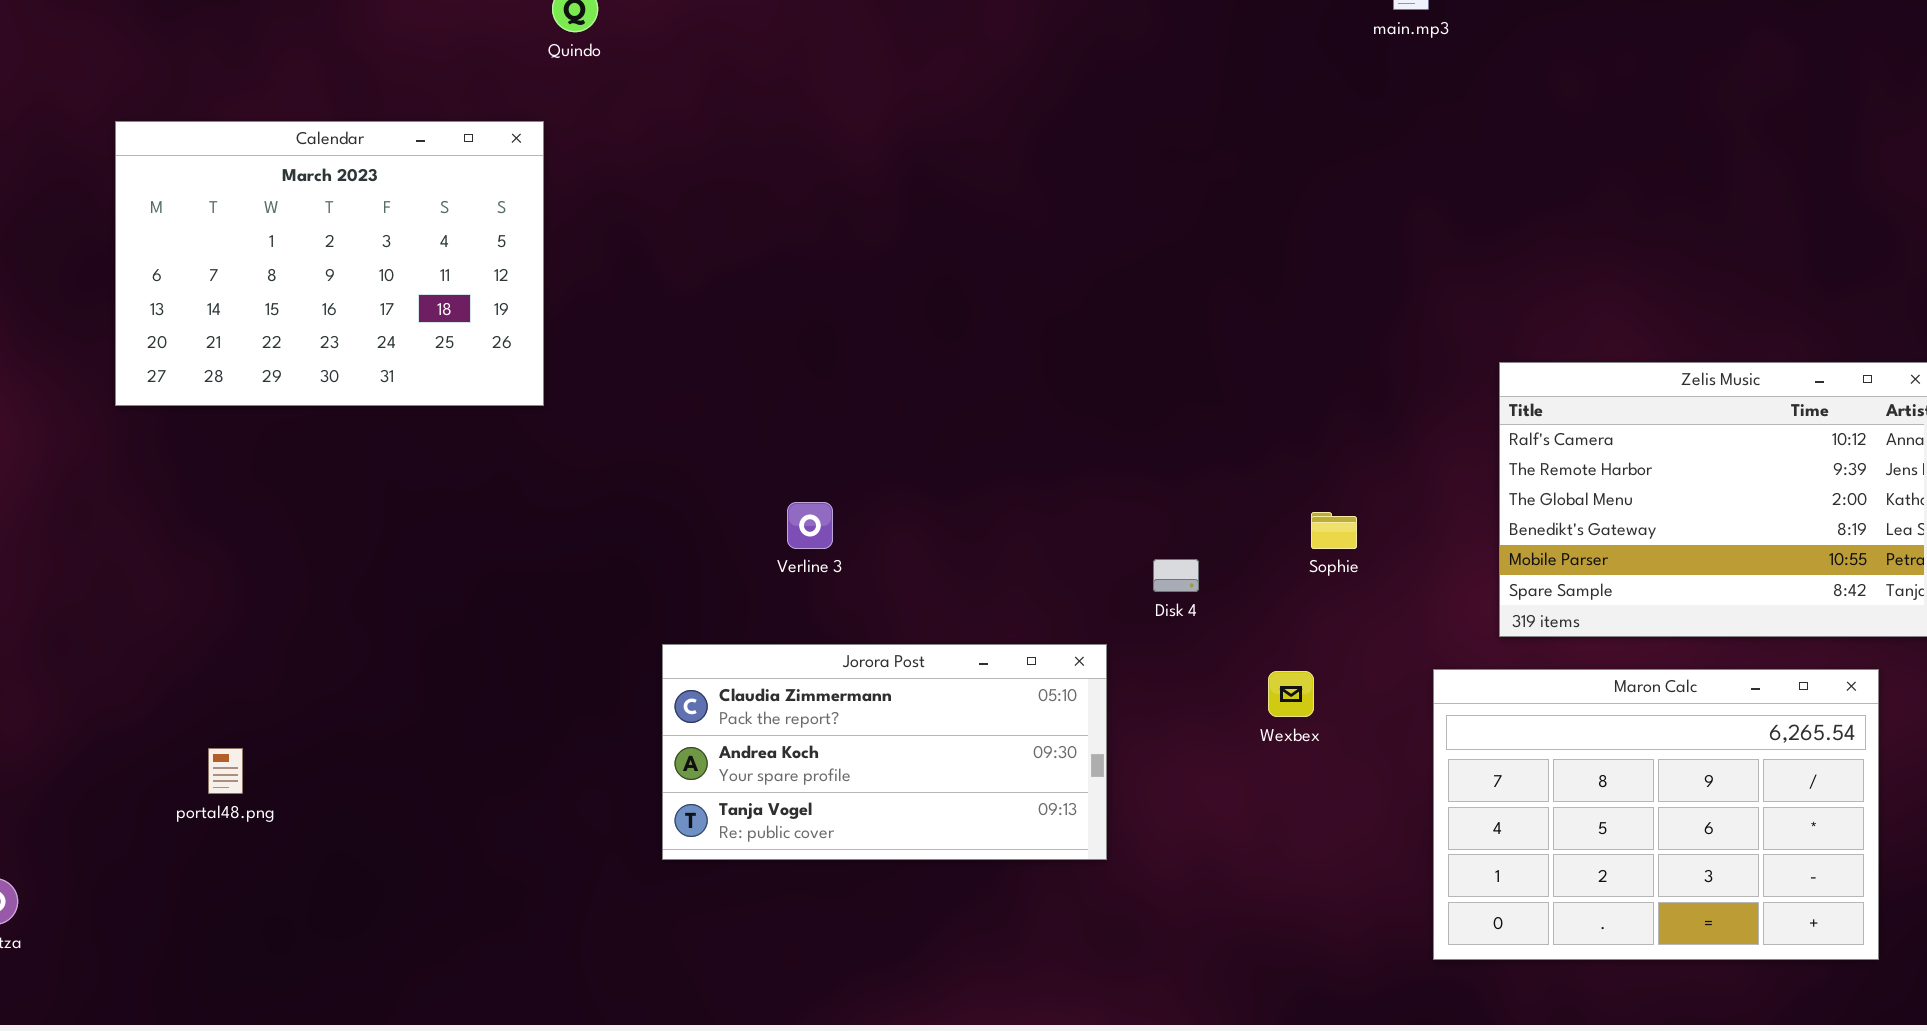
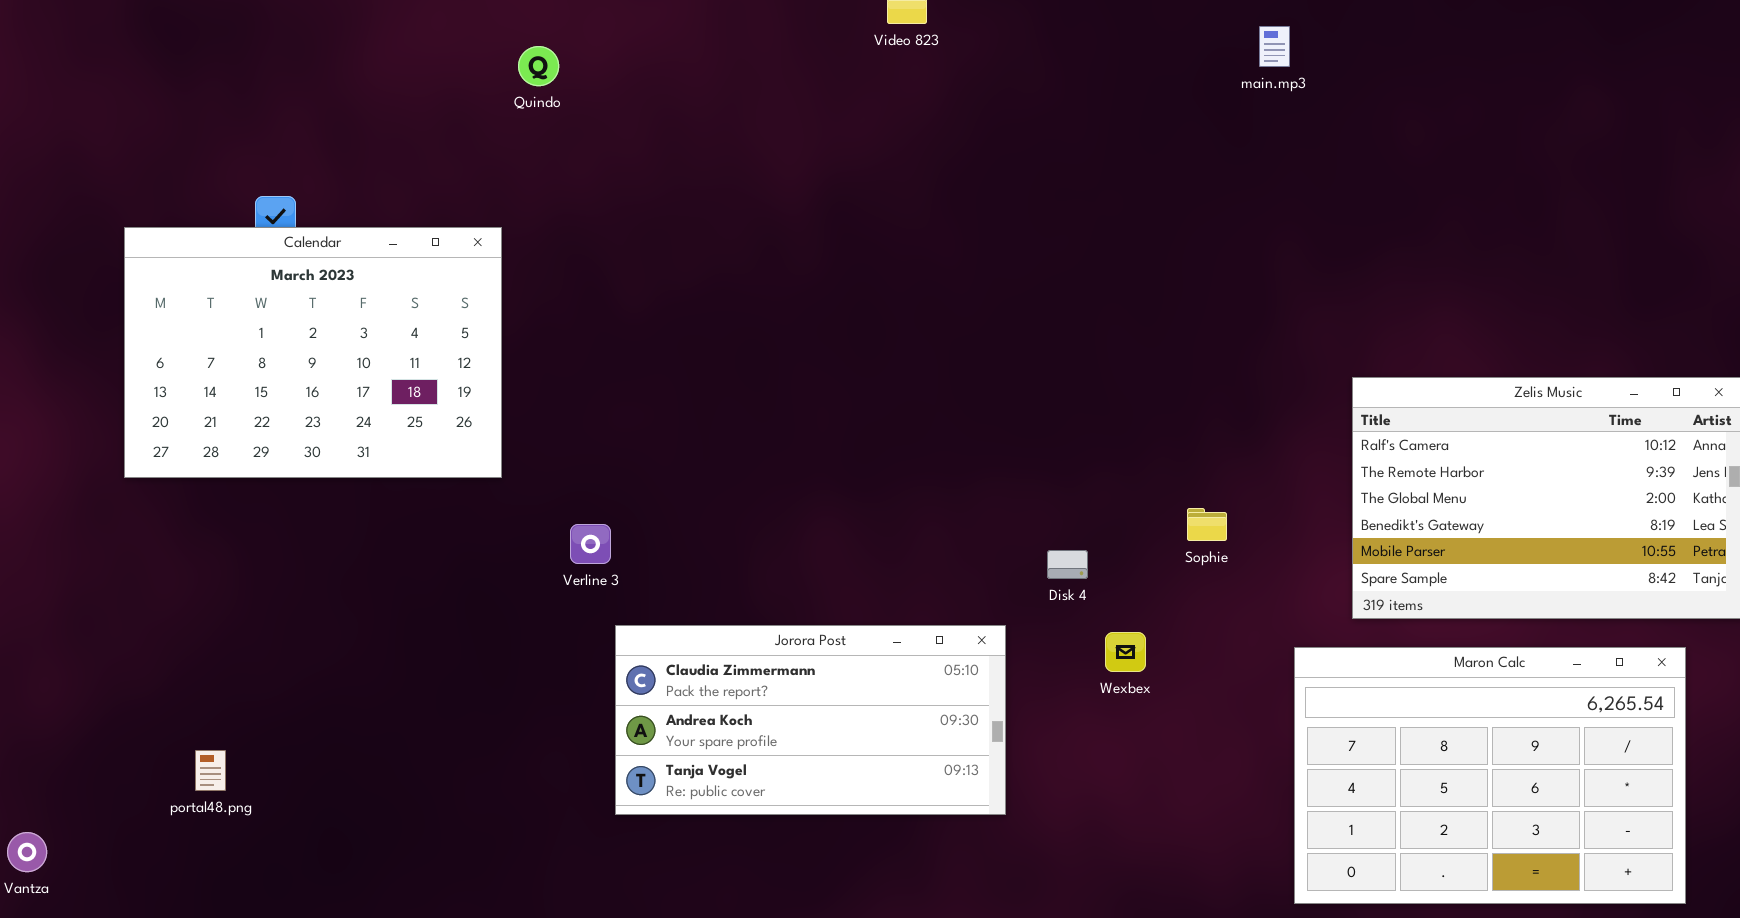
Calendar: [115,121,544,406] -> [124,227,502,478], moved
Verline 3: [787,502,833,549] -> [570,524,611,564], moved
Wexbex: [1268,671,1314,717] -> [1105,632,1146,672], moved
portal48.png: [208,748,243,794] -> [195,750,226,791], moved

